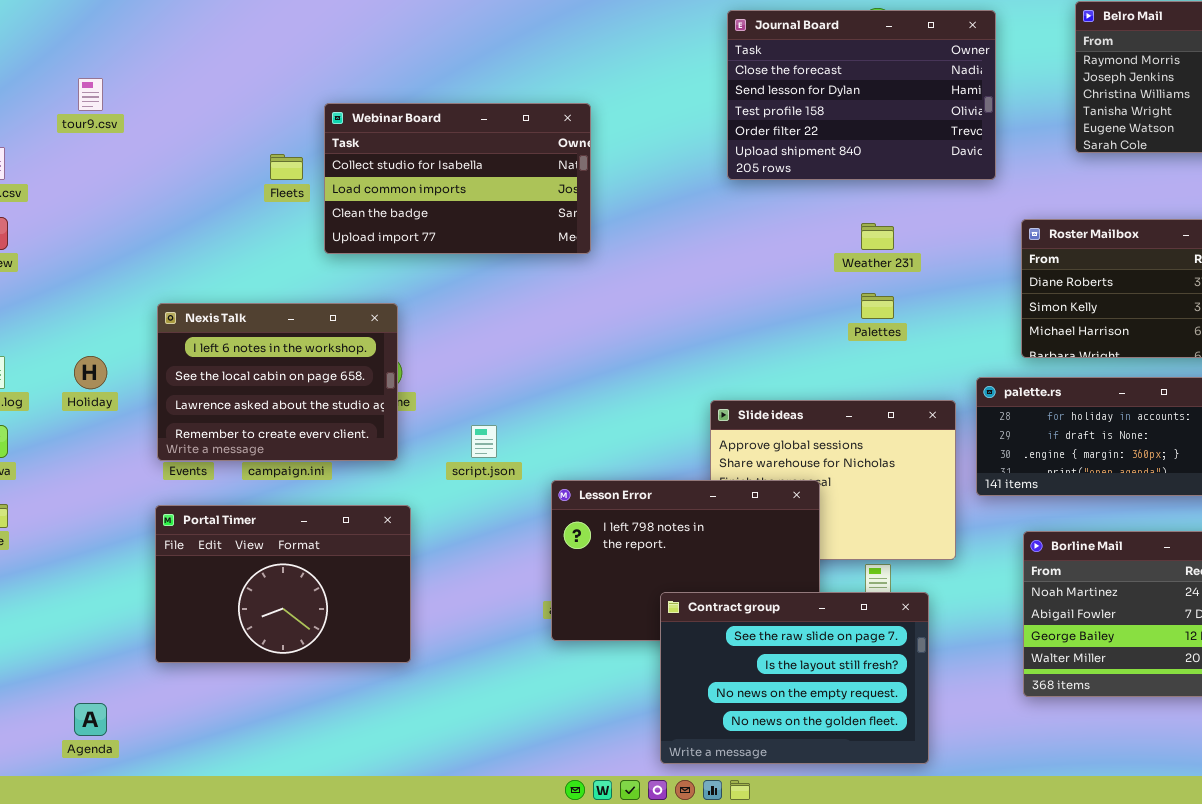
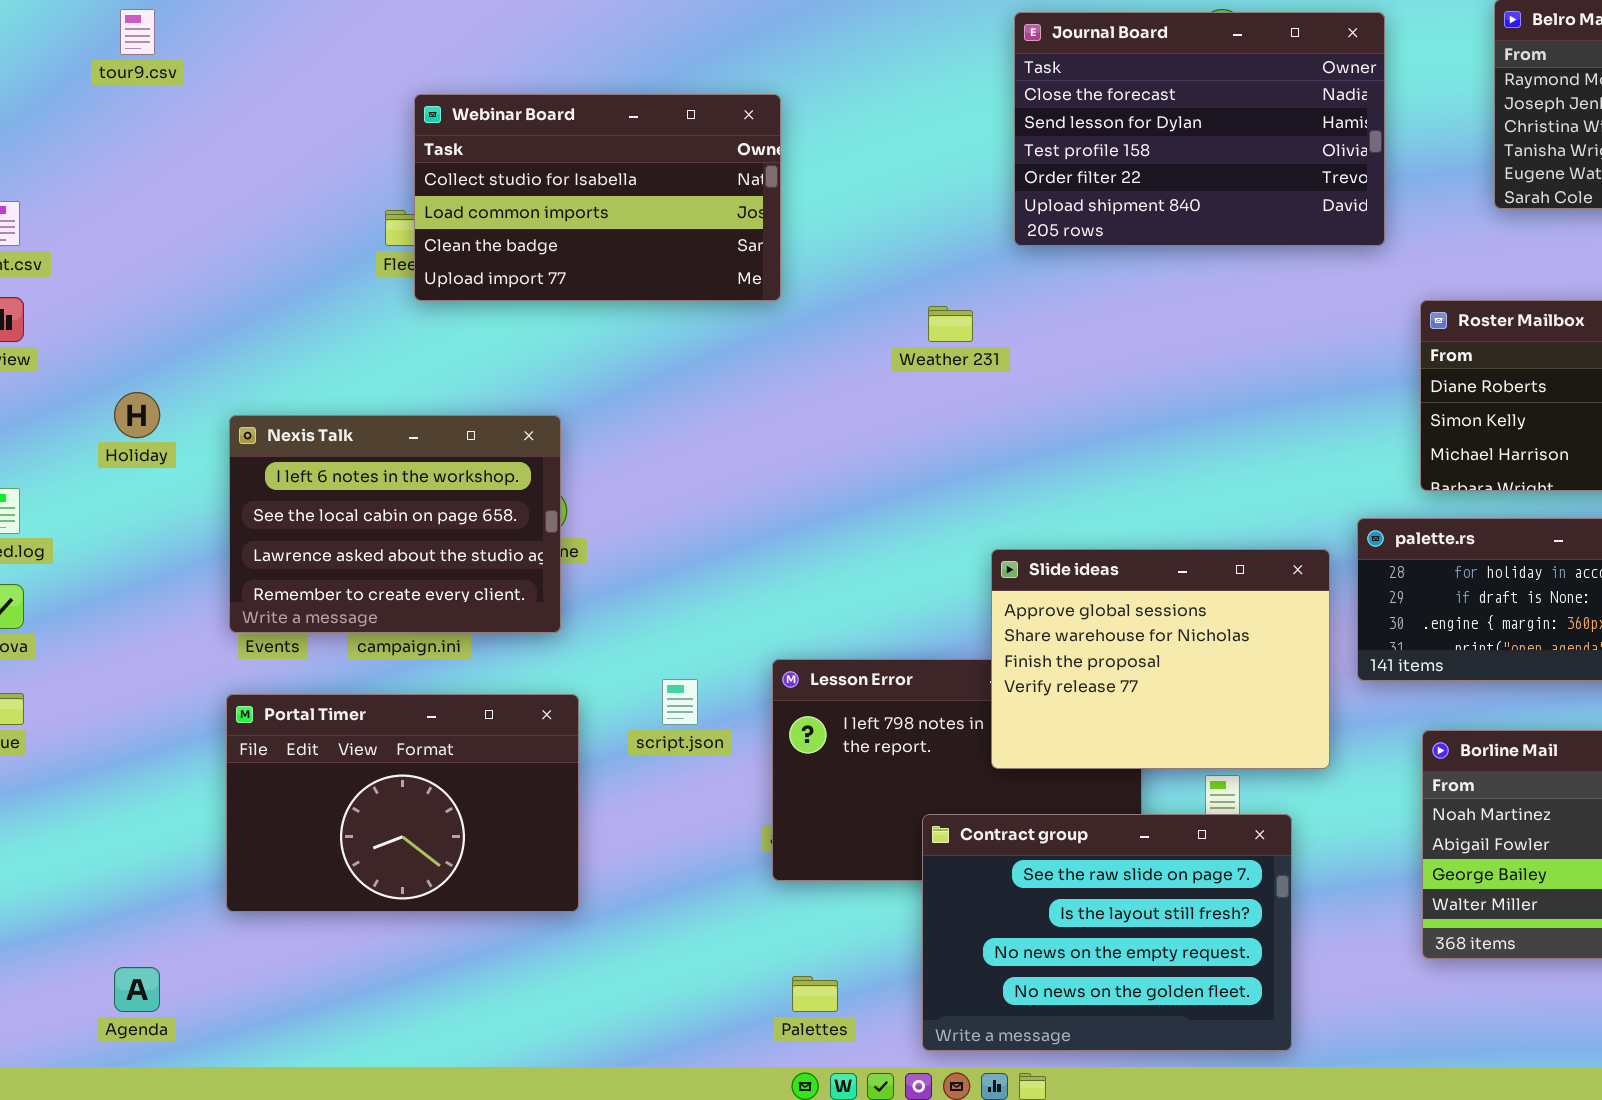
tour9.csv: [78,78,103,111] -> [120,9,155,55], moved
Webinar Board: [324,103,591,254] -> [414,94,781,301], moved
Weather 231: [861,223,894,250] -> [928,306,973,342], moved
Palettes: [861,293,894,319] -> [792,976,838,1012], moved
Holiday: [74,356,107,389] -> [114,392,160,438], moved
Slide ideas: [710,400,956,560] -> [991,549,1330,769], raised
script.json: [471,425,497,458] -> [662,679,698,725], moved

